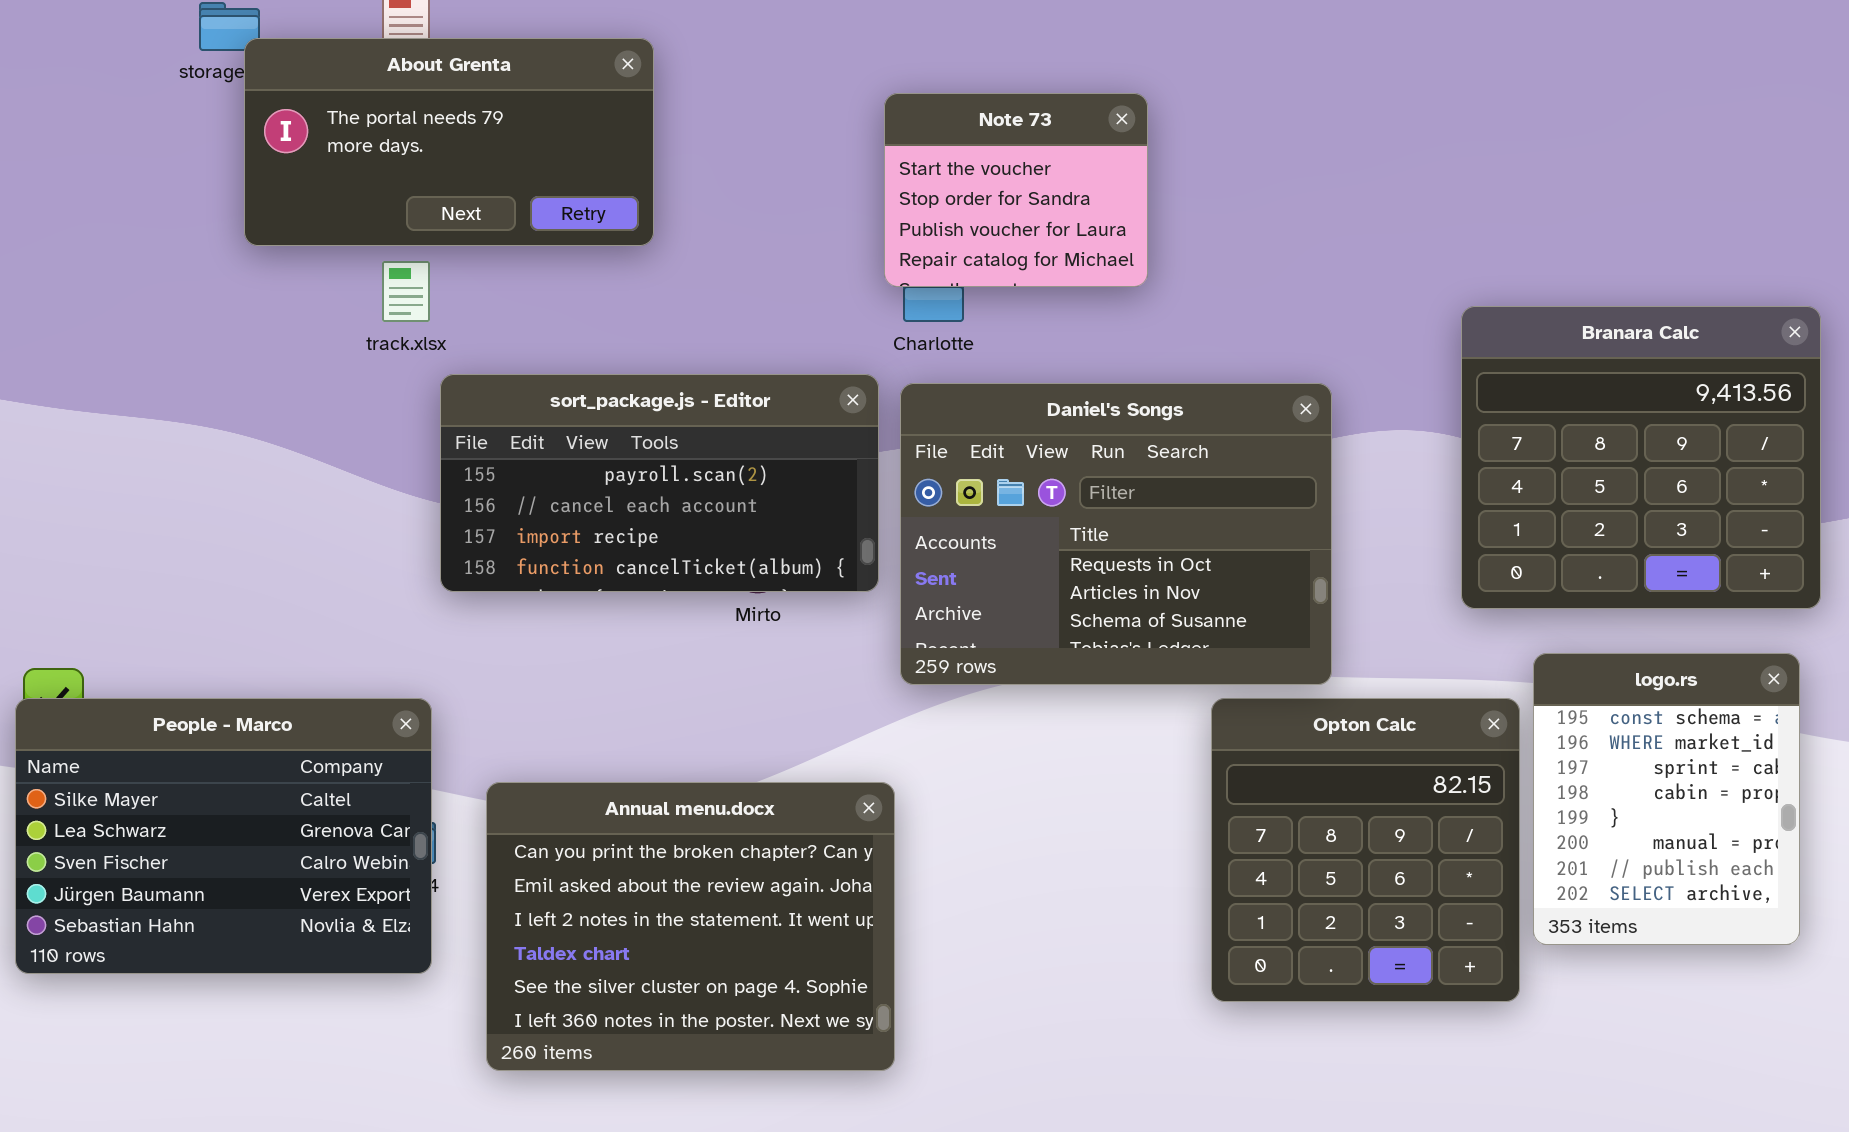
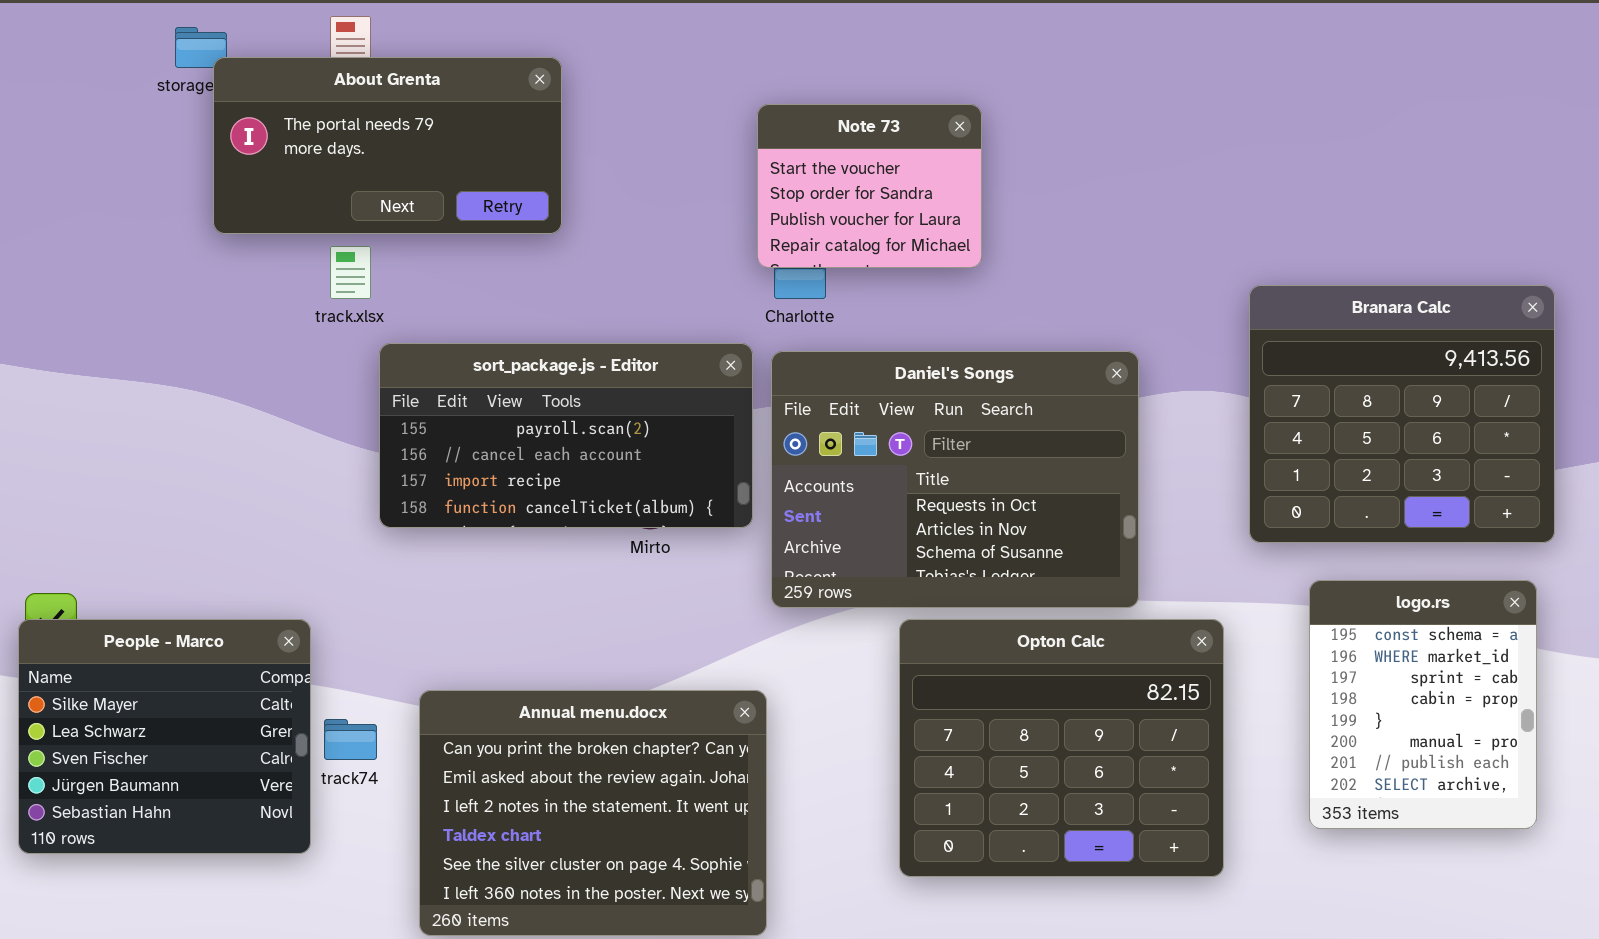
People - Marco: [15,698,432,974] -> [18,619,311,854], resized
Opton Calc: [1211,698,1520,1002] -> [899,619,1224,877], moved, resized

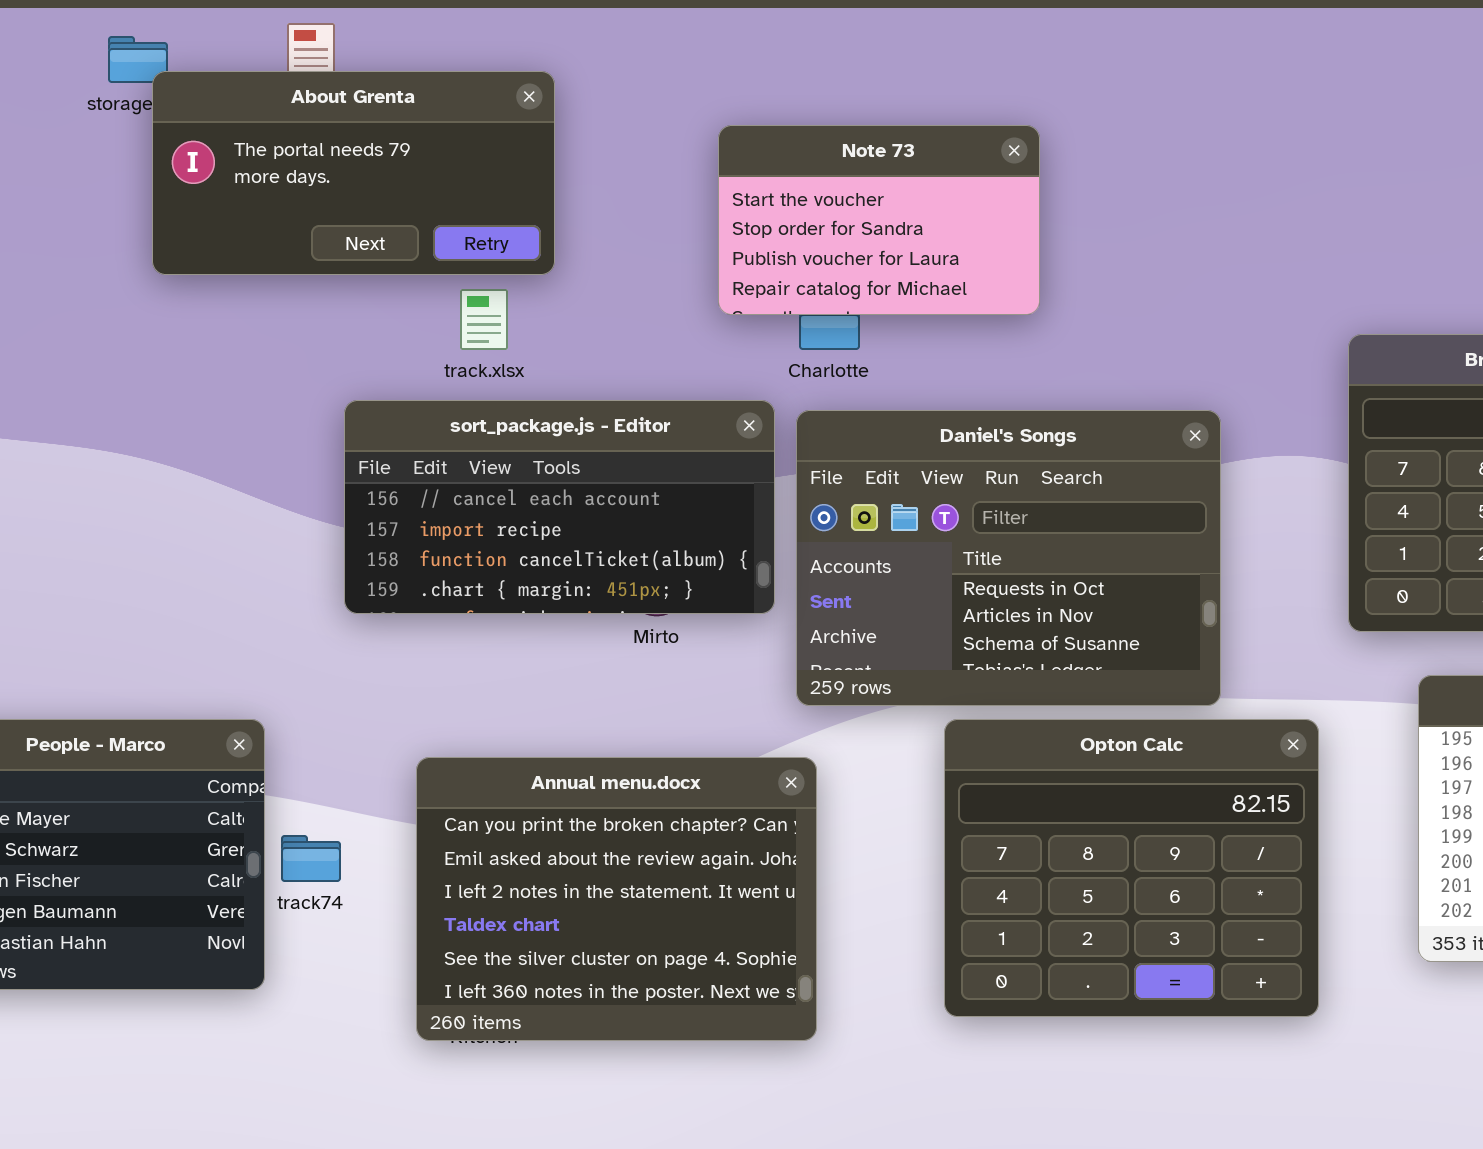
Note 73: [757,104,982,268] -> [718,125,1040,315], resized
track.xlsx: [330,246,371,299] -> [460,289,508,350], moved
sort_package.js - Editor: [379,343,753,528] -> [344,400,775,614], scrolled down 1 row
Annual menu.docx: [419,690,767,936] -> [416,757,817,1041], moved

